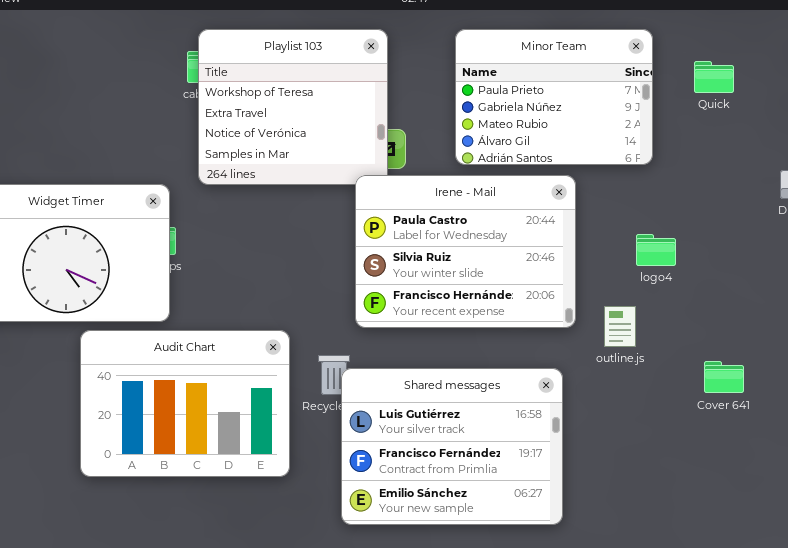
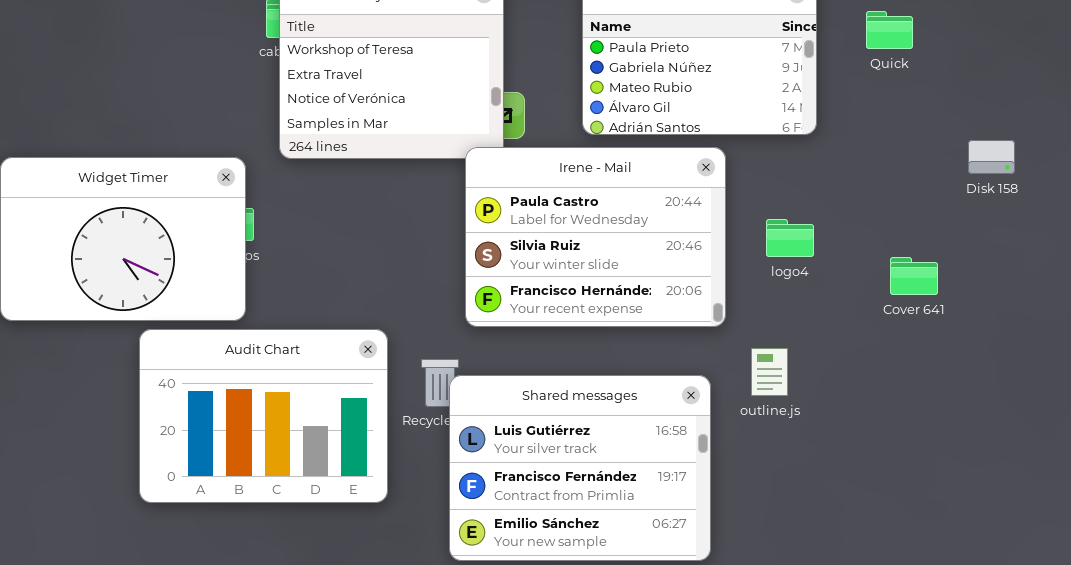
logo4: [636,234,676,266] -> [766,219,814,257], moved
outline.js: [604,306,636,347] -> [751,348,788,396], moved
Cover 641: [704,361,744,393] -> [890,257,938,295], moved

